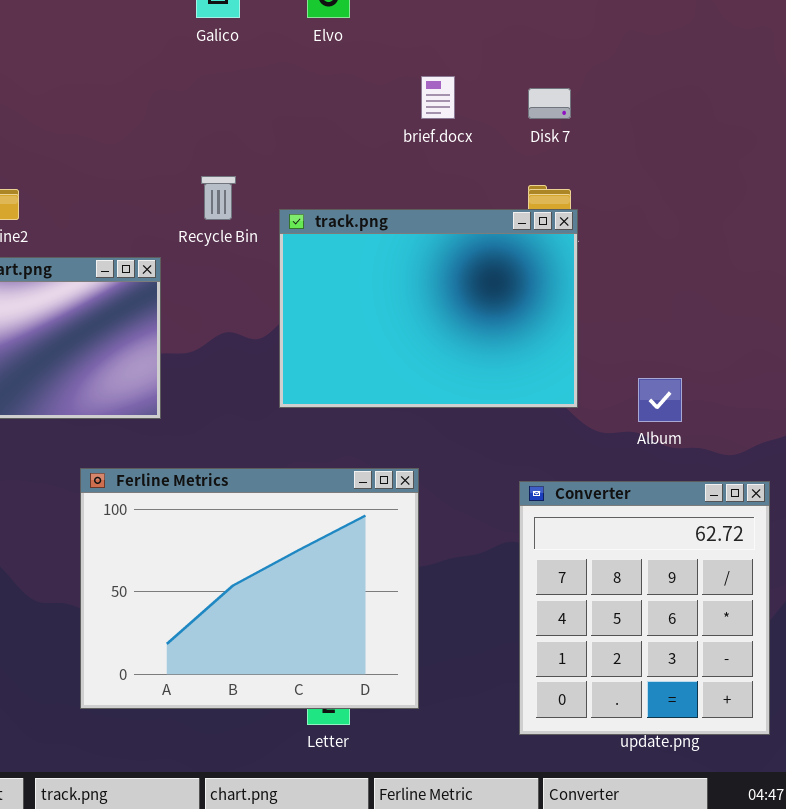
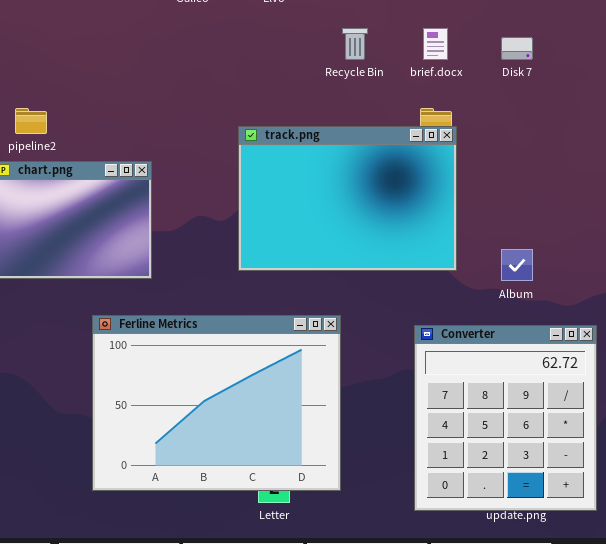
brief.docx: [421,76,455,119] -> [423,28,448,60], moved
Disk 7: [528,88,571,119] -> [501,37,533,60], moved
Recycle Bin: [201,176,236,220] -> [342,28,368,60], moved

